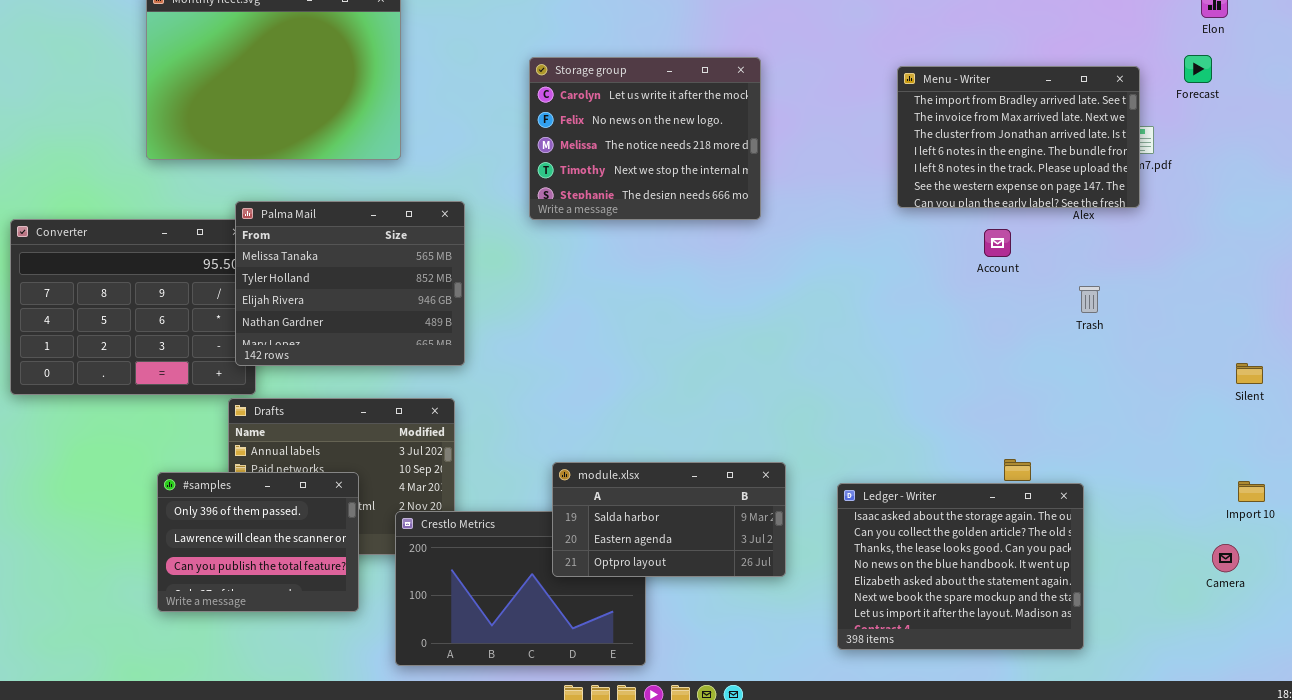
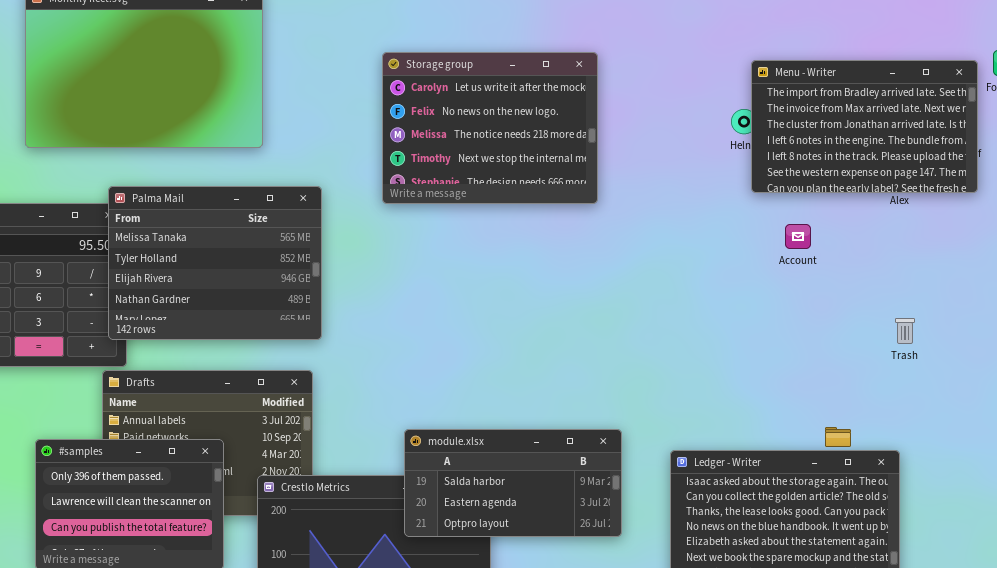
Menu - Writer: [897,66,1140,208] -> [751,60,978,193], moved
Account: [984,229,1011,257] -> [785,224,811,249], moved
Trash: [1079,286,1100,313] -> [895,318,915,344], moved

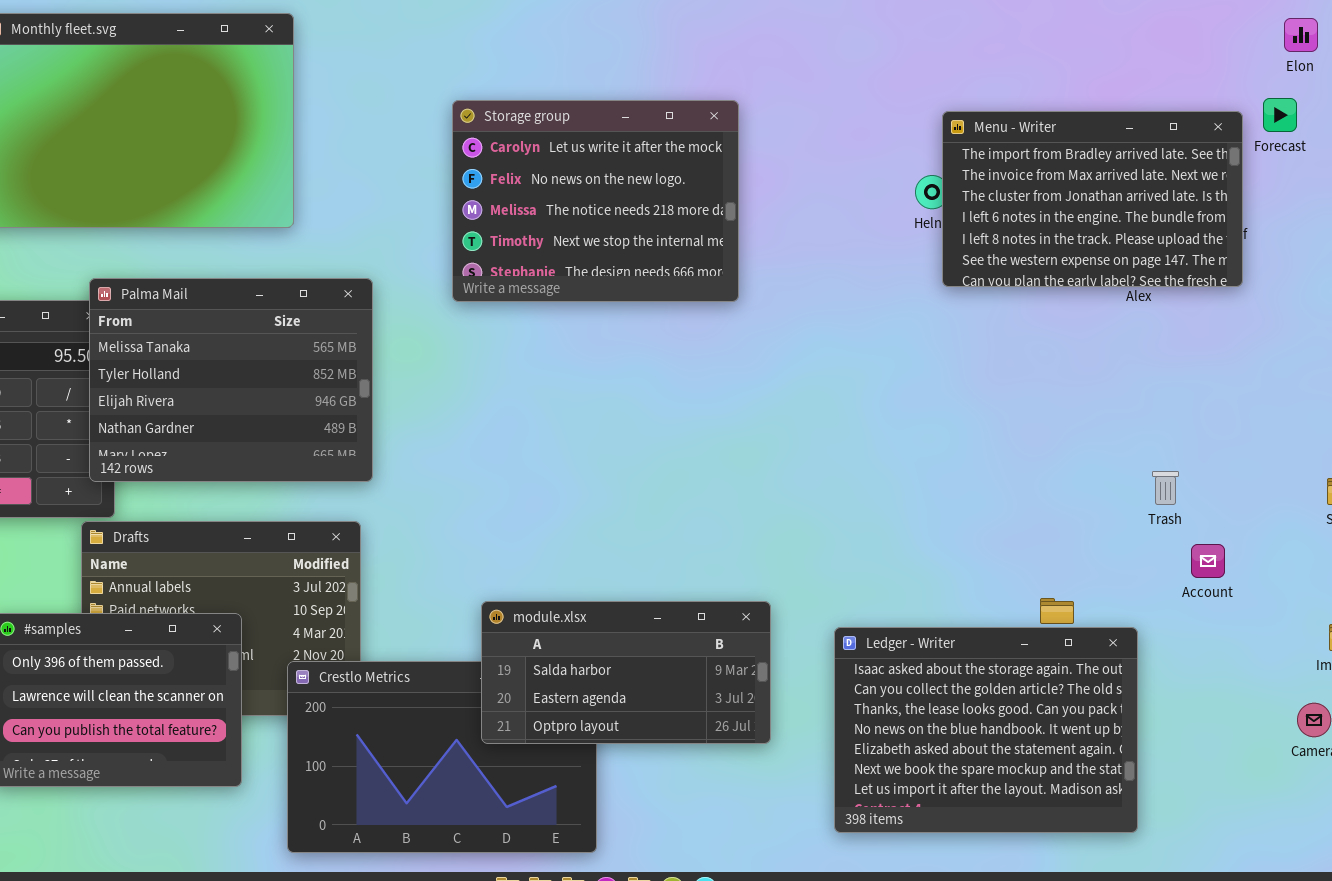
Account: [785,224,811,249] -> [1191,544,1225,578], moved
Trash: [895,318,915,344] -> [1152,471,1179,505], moved

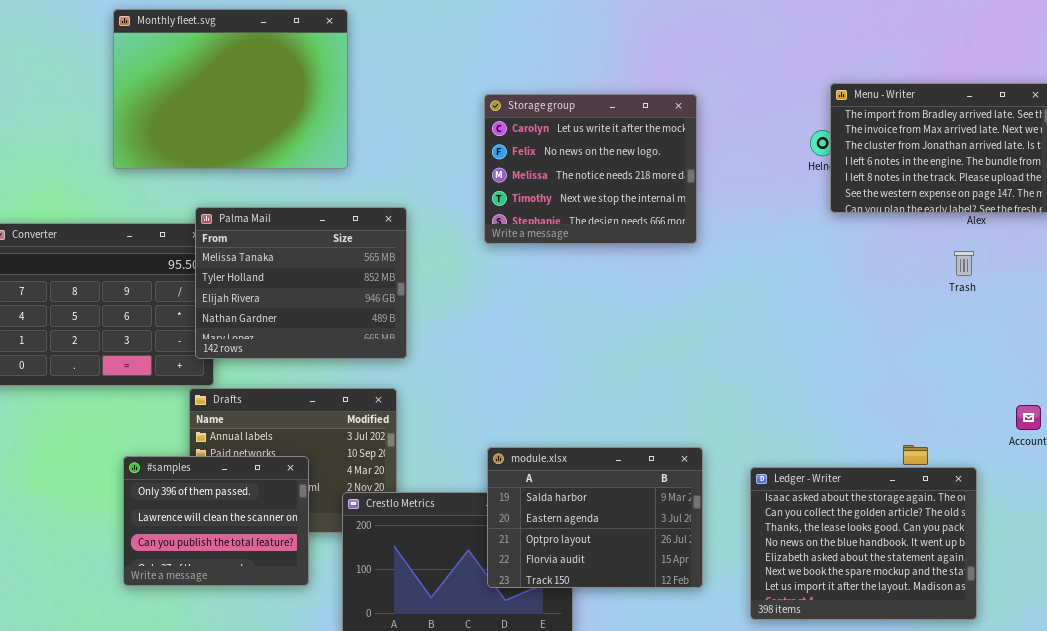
Storage group: [452,100,739,302] -> [484,94,697,244], moved
Trash: [1152,471,1179,505] -> [954,251,974,276], moved
module.xlsx: [481,601,771,744] -> [487,447,703,588], resized

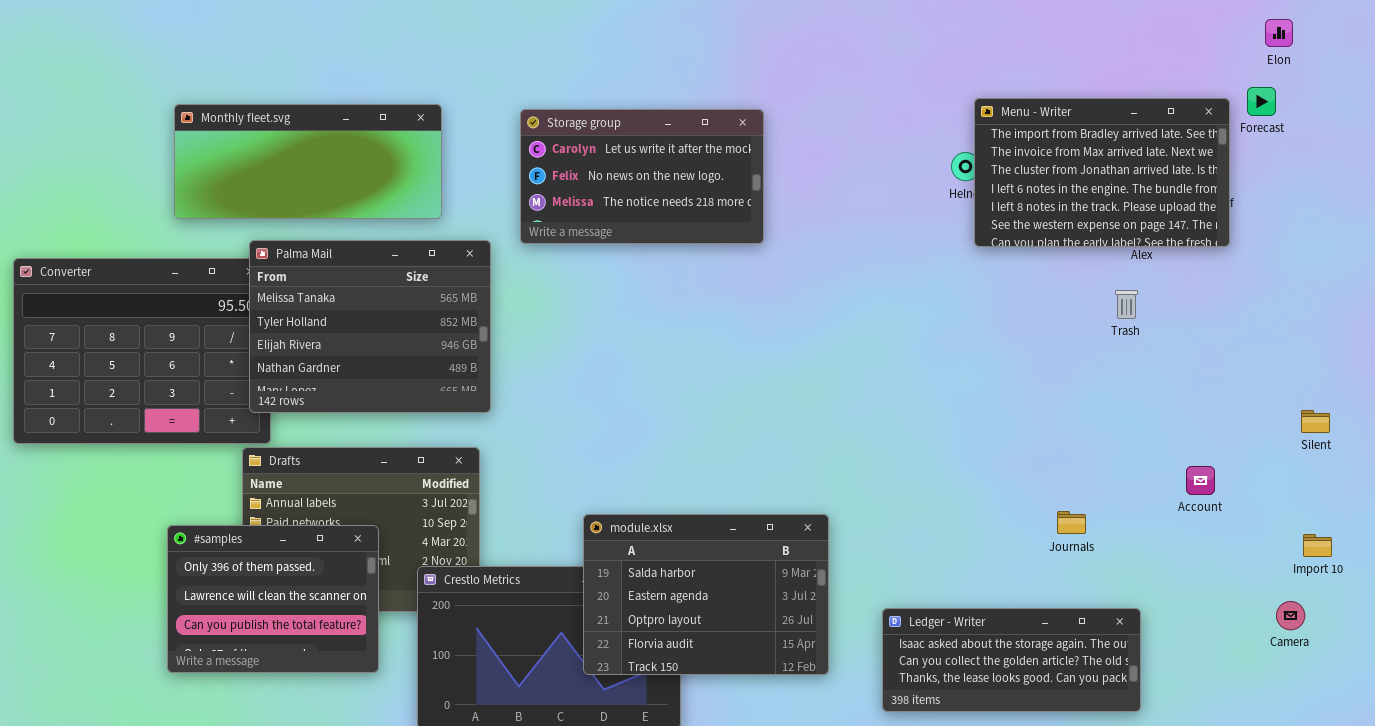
Monthly fleet.svg: [113,9,348,169] -> [174,104,442,219], moved, resized
Storage group: [484,94,697,244] -> [520,109,764,244], moved, resized
Ledger - Writer: [750,467,977,620] -> [882,608,1141,712], resized

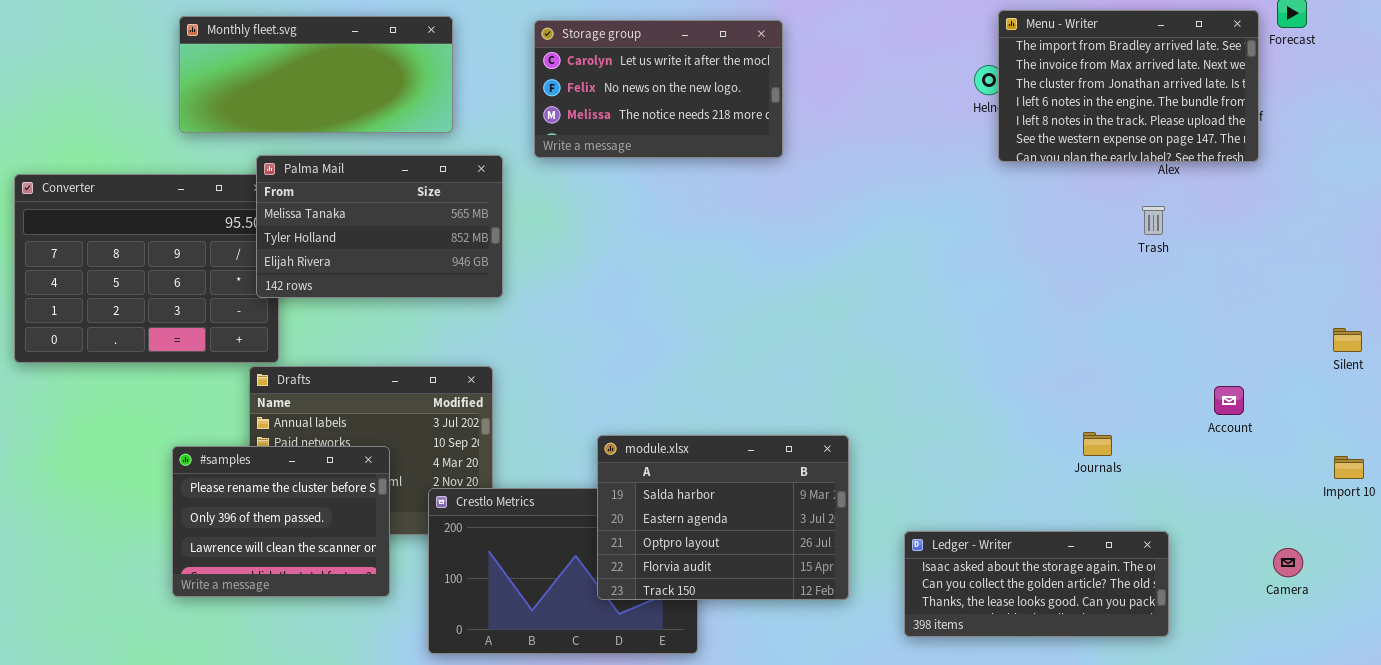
Palma Mail: [249,240,491,413] -> [256,155,503,298], resized
#samples: [167,525,379,673] -> [172,446,390,597], scrolled up 1 row
Camera: [1276,601,1305,630] -> [1273,548,1303,577], moved

